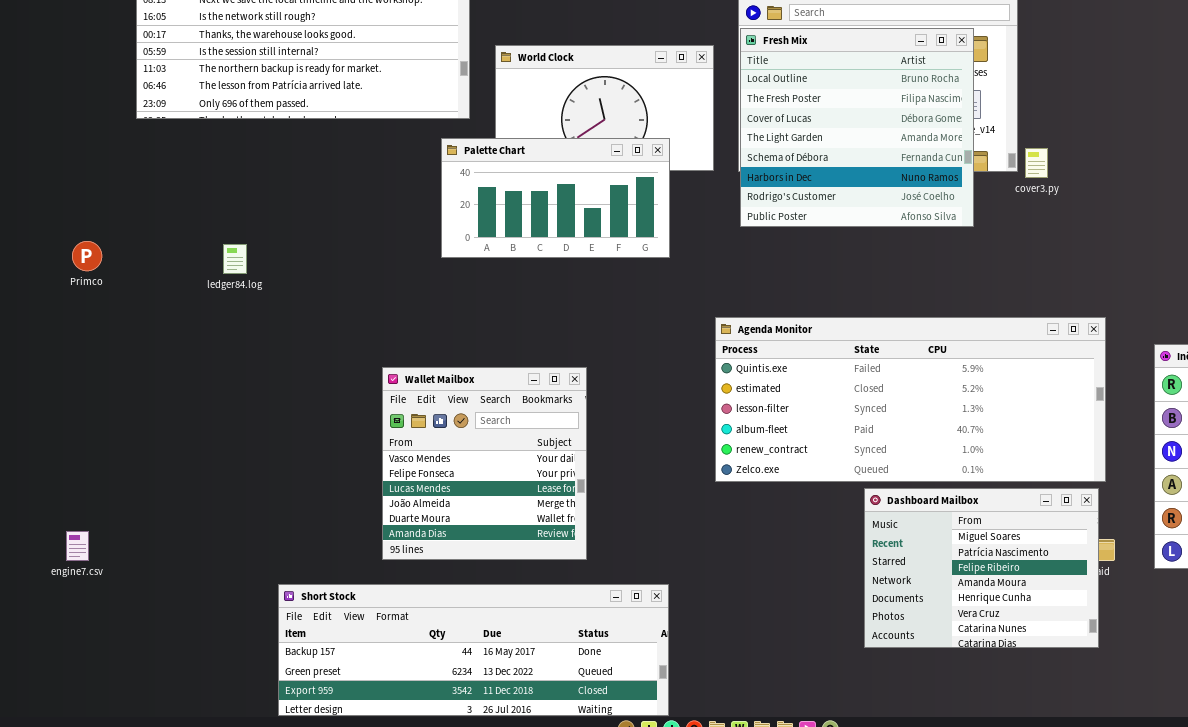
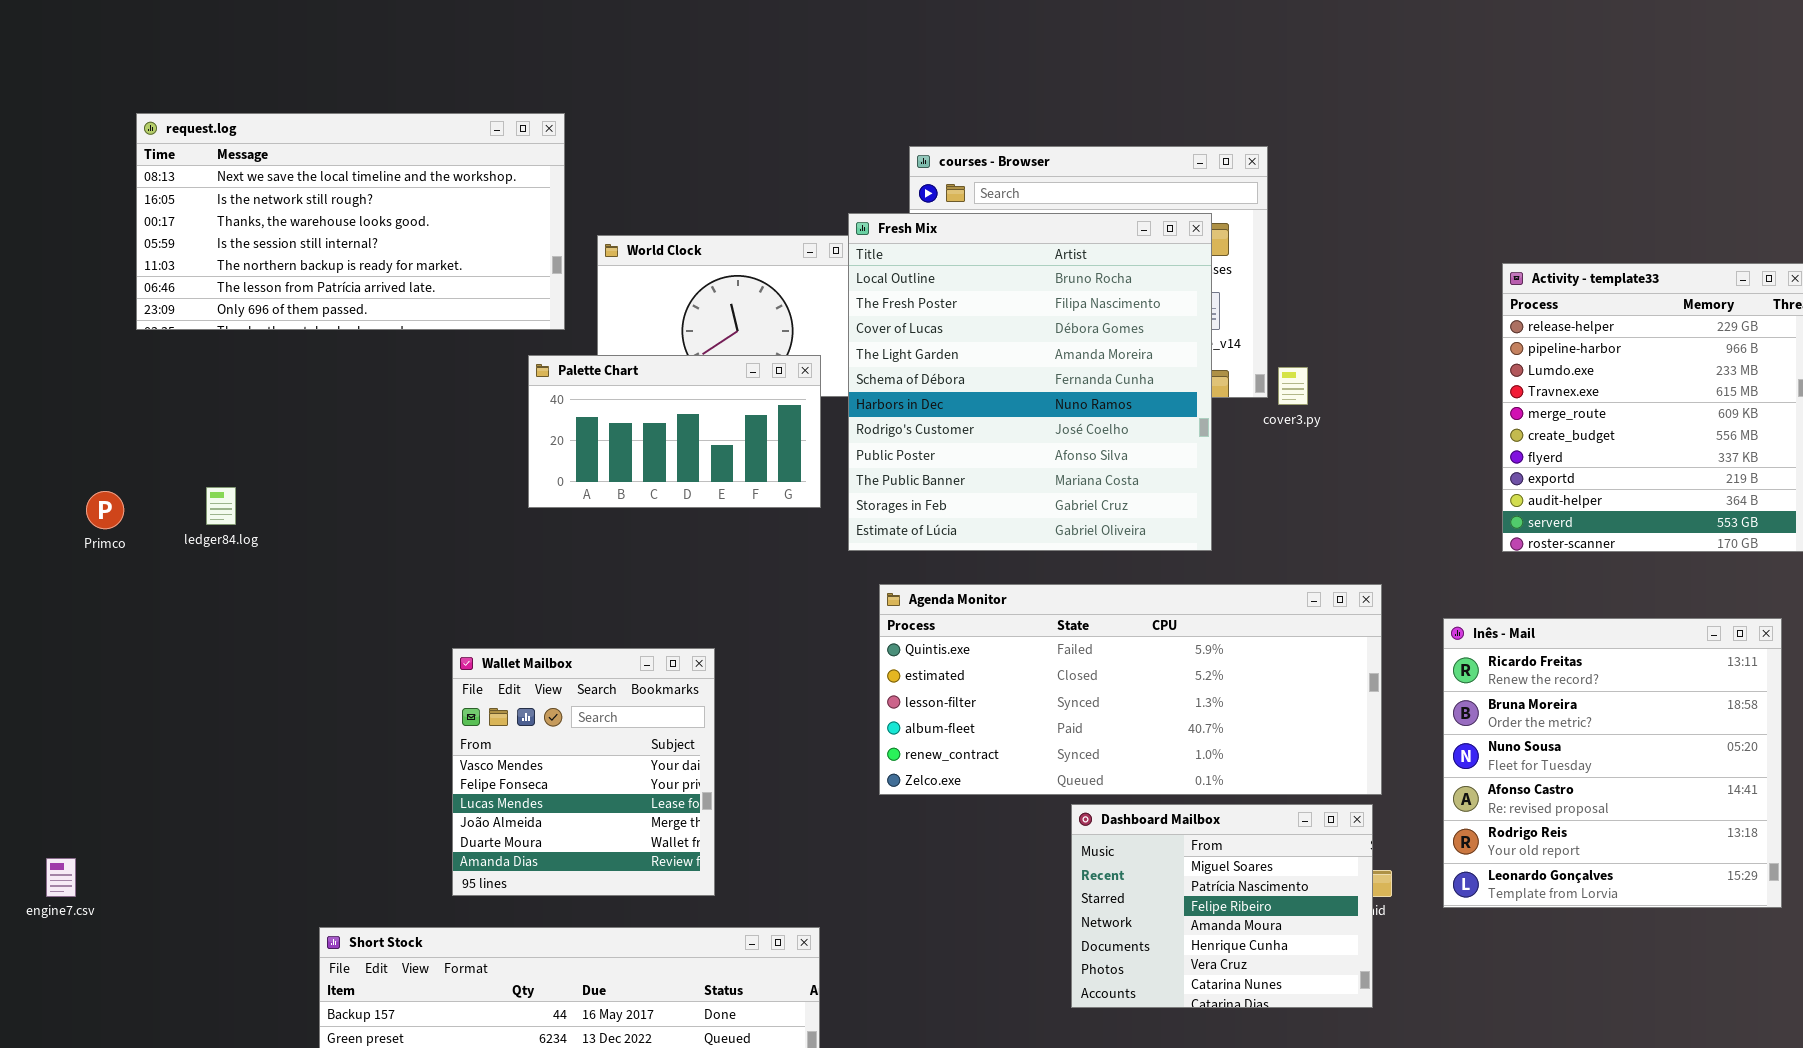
Fresh Mix: [740,28,974,227] -> [848,213,1212,551], resized
Primco: [72,241,102,271] -> [86,491,124,529], moved
ledger84.log: [223,244,247,274] -> [206,487,236,525], moved

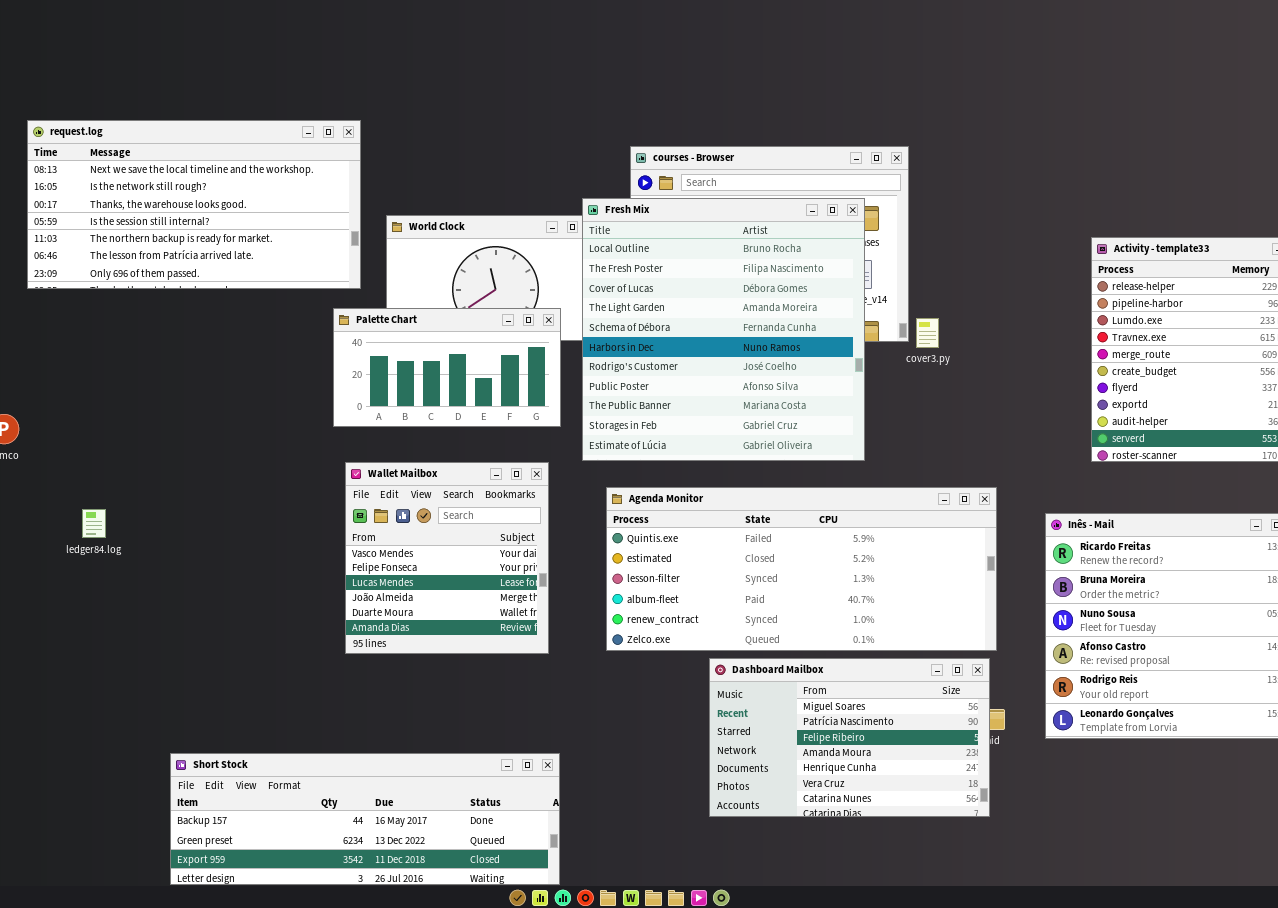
ledger84.log: [206,487,236,525] -> [82,509,106,538], moved
Wallet Mailbox: [452,648,715,896] -> [345,462,549,654], moved
Dashboard Mailbox: [1071,804,1373,1008] -> [709,658,990,817], resized

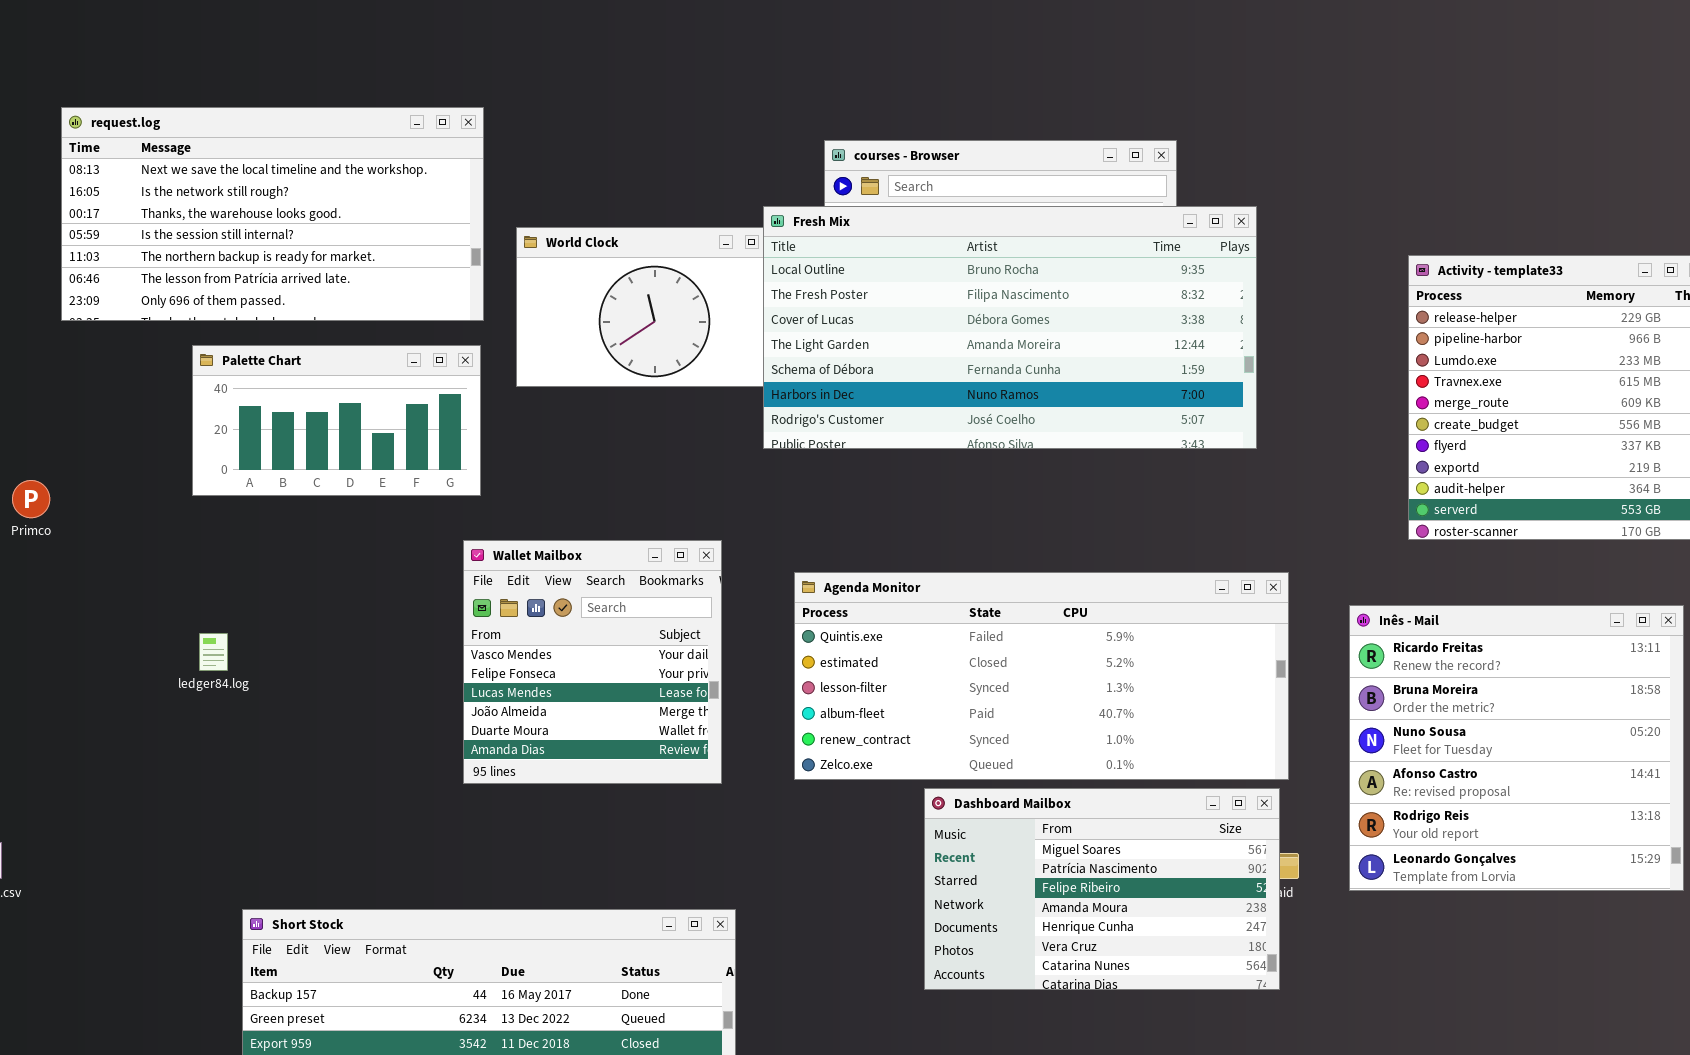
Fresh Mix: [582,198,865,461] -> [763,206,1257,449], resized
Palette Chart: [333,308,561,427] -> [192,345,481,496], moved
ledger84.log: [82,509,106,538] -> [199,633,228,671], moved

